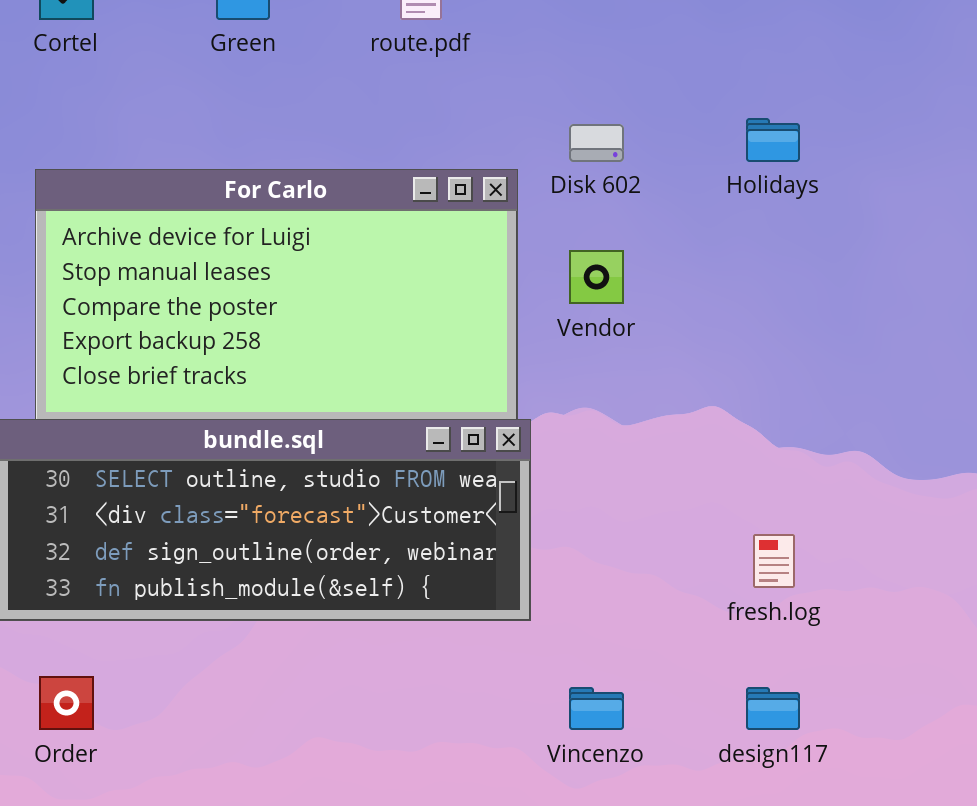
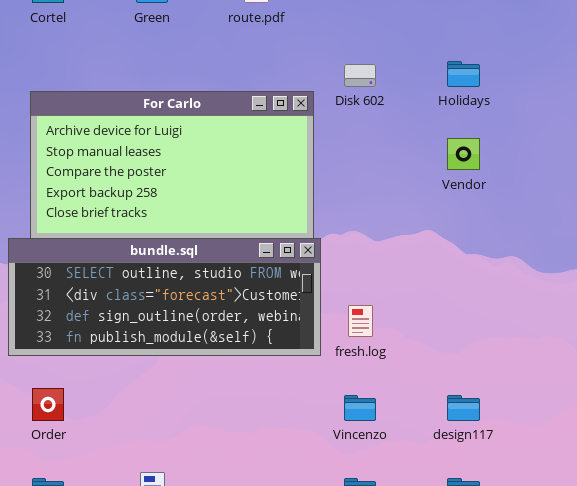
Vendor: [569,250,624,304] -> [447,138,480,170], moved
fresh.log: [753,534,795,588] -> [348,305,373,337], moved

